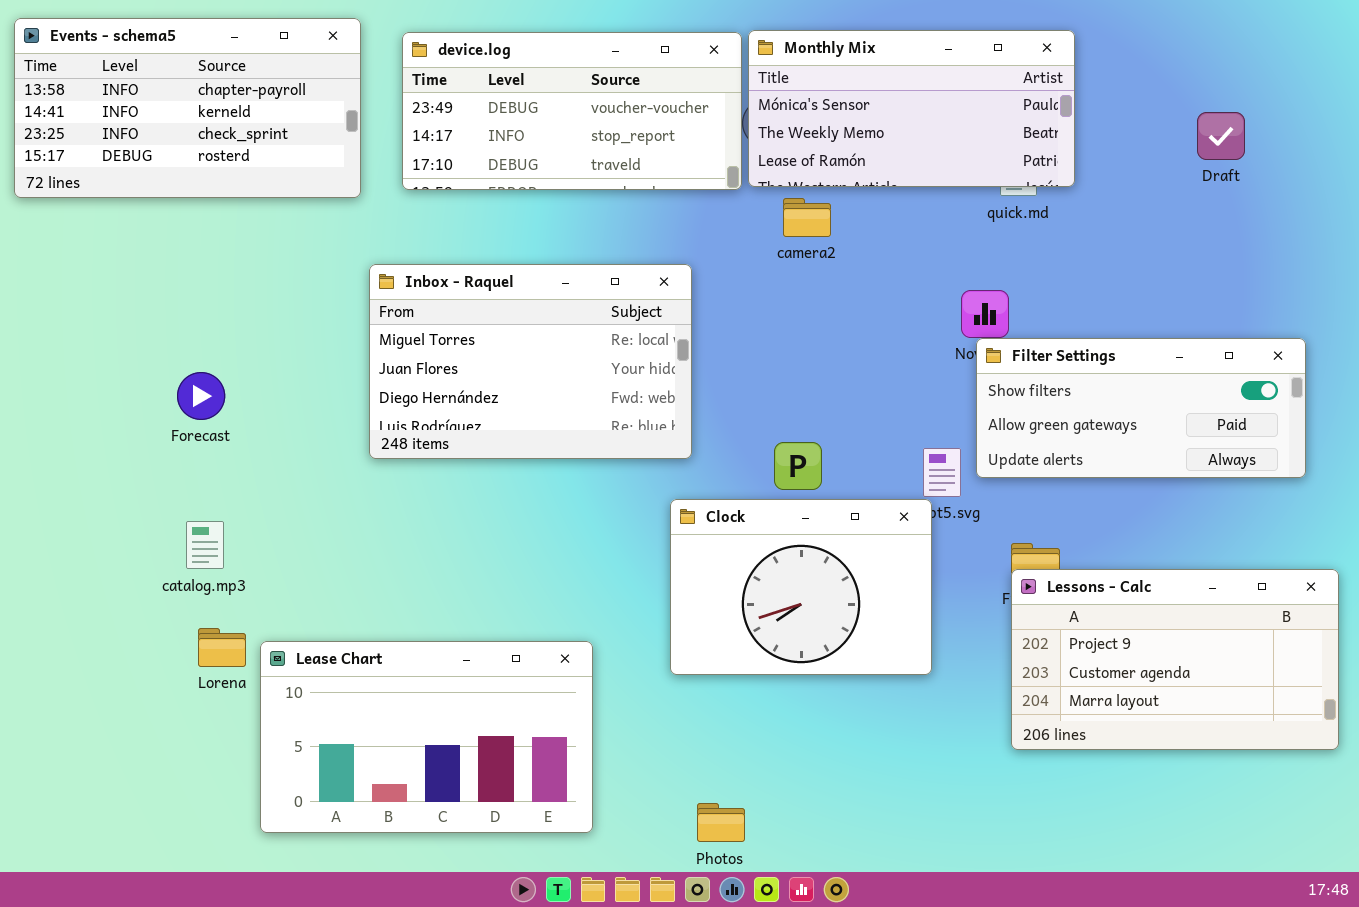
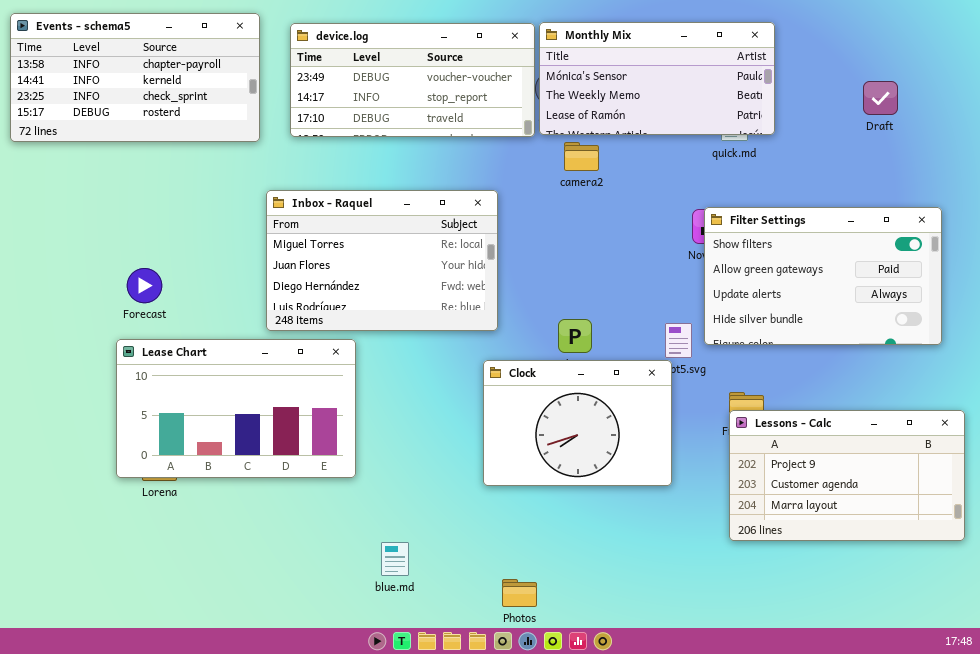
Filter Settings: [976,338,1306,478] -> [704,207,942,345], resized
Lease Chart: [260,641,593,833] -> [116,339,356,478], moved

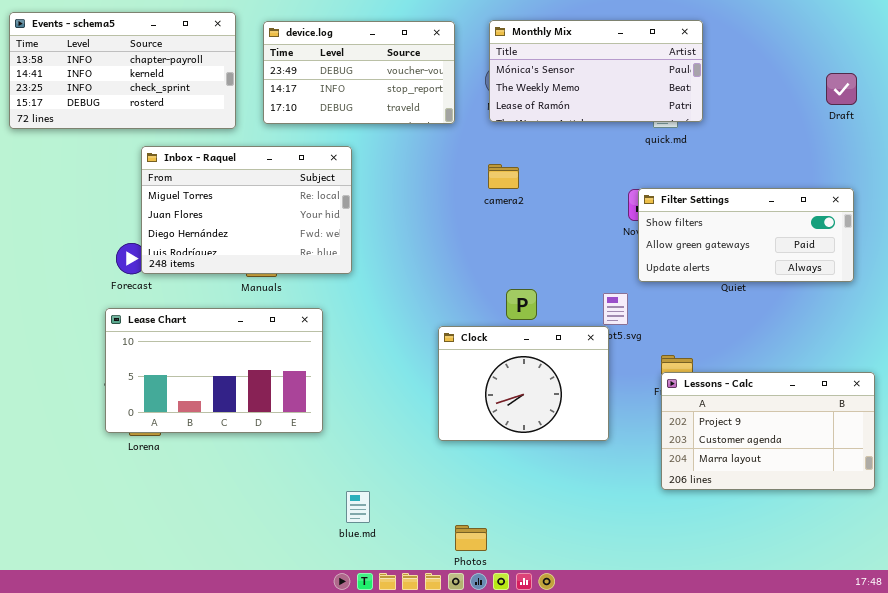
device.log: [290,23,535,137] -> [263,21,455,124], resized
Draft: [863,81,898,115] -> [826,73,857,105], moved
camera2: [564,142,599,171] -> [488,164,519,189], moved
Inbox - Raquel: [266,190,498,331] -> [141,146,352,274], moved
Filter Settings: [704,207,942,345] -> [638,188,854,282], resized

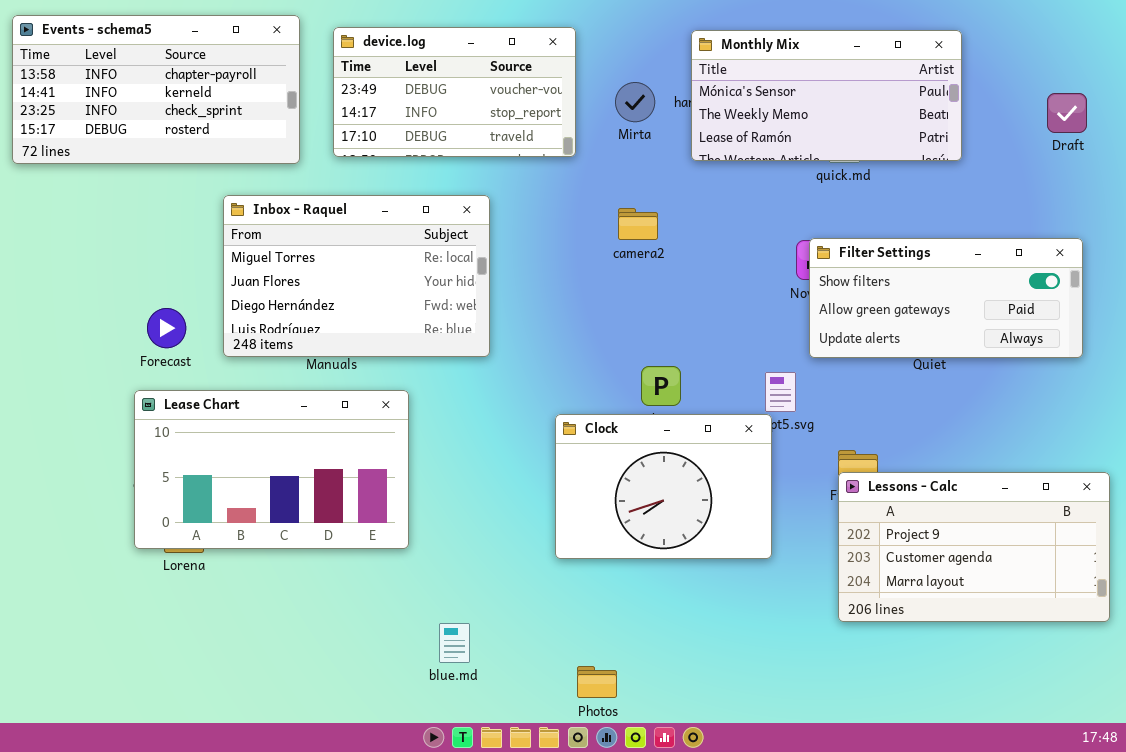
Monthly Mix: [489,20,703,122] -> [691,30,962,161], moved
Inbox - Raquel: [141,146,352,274] -> [223,195,490,357], moved

